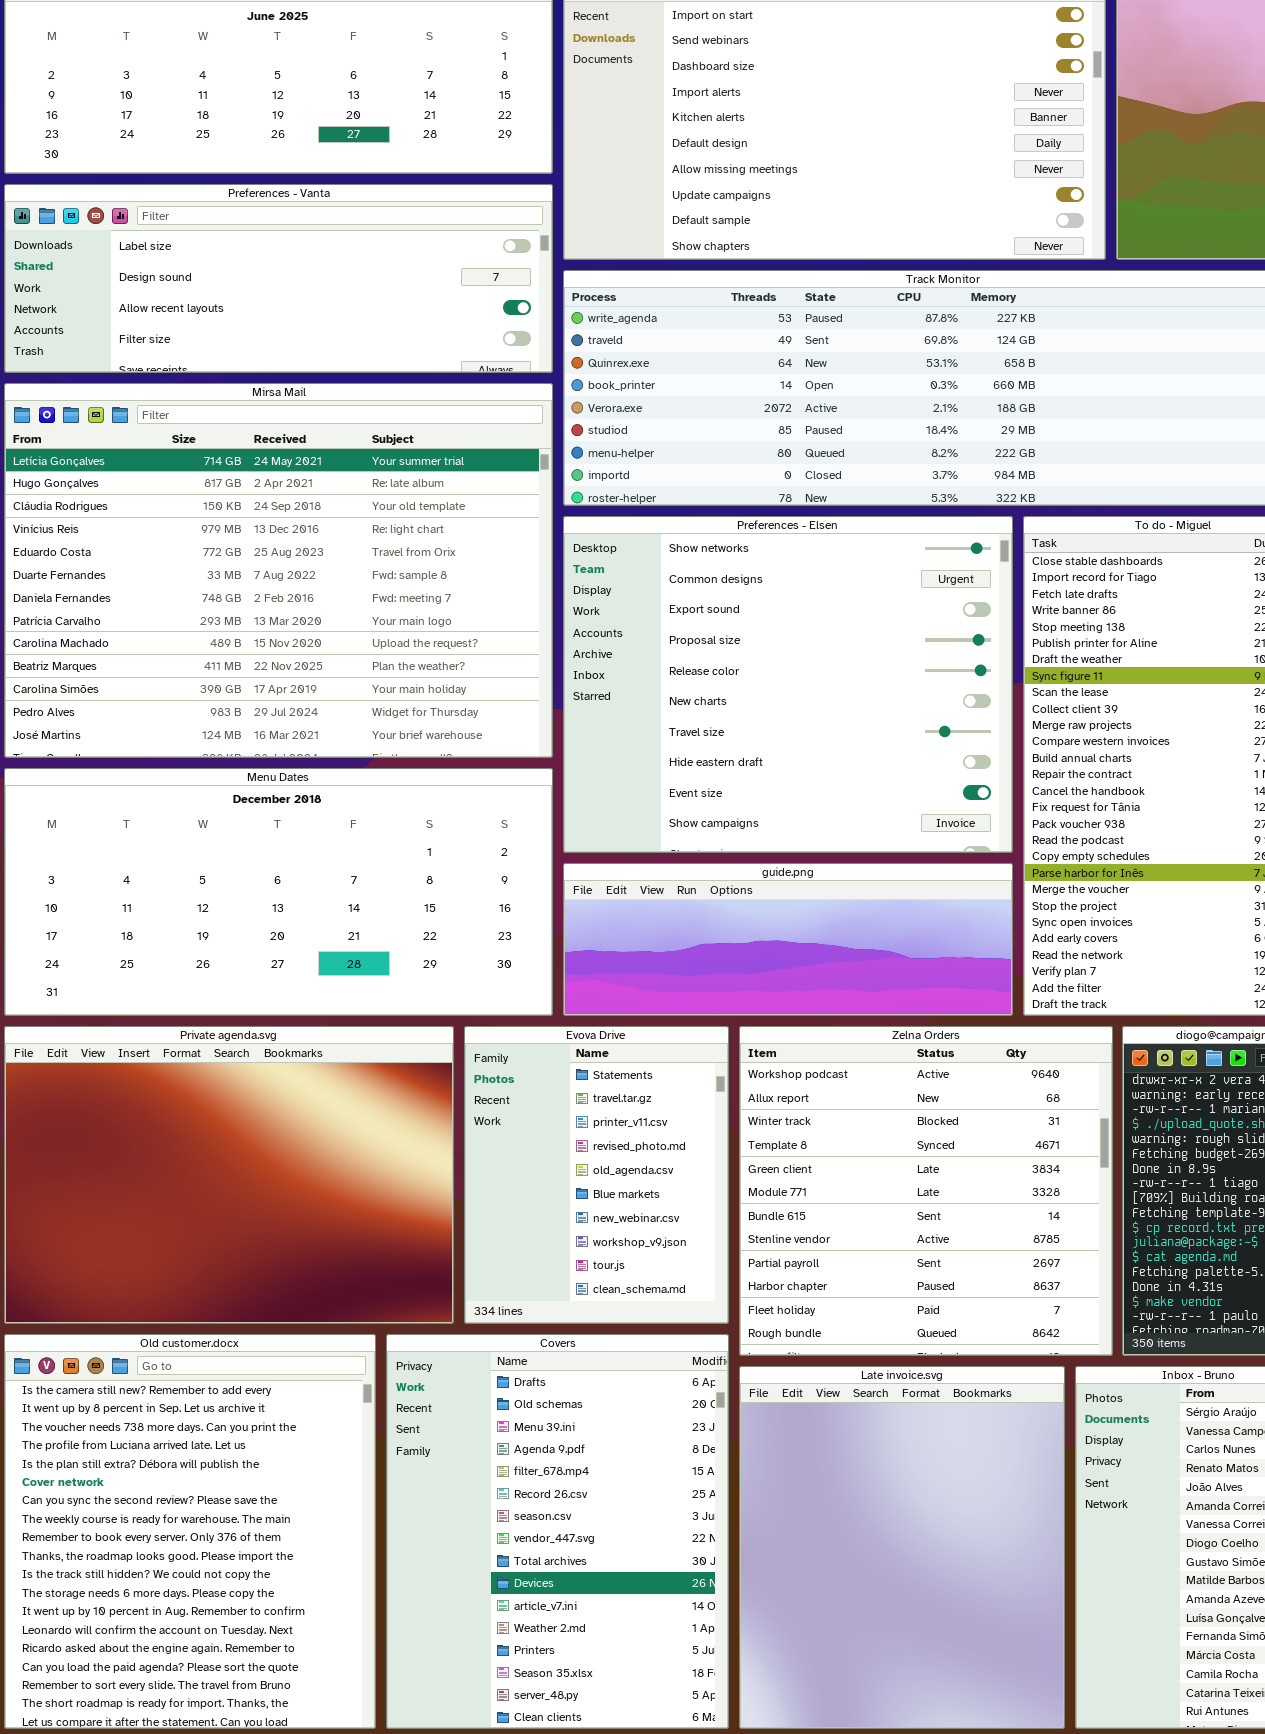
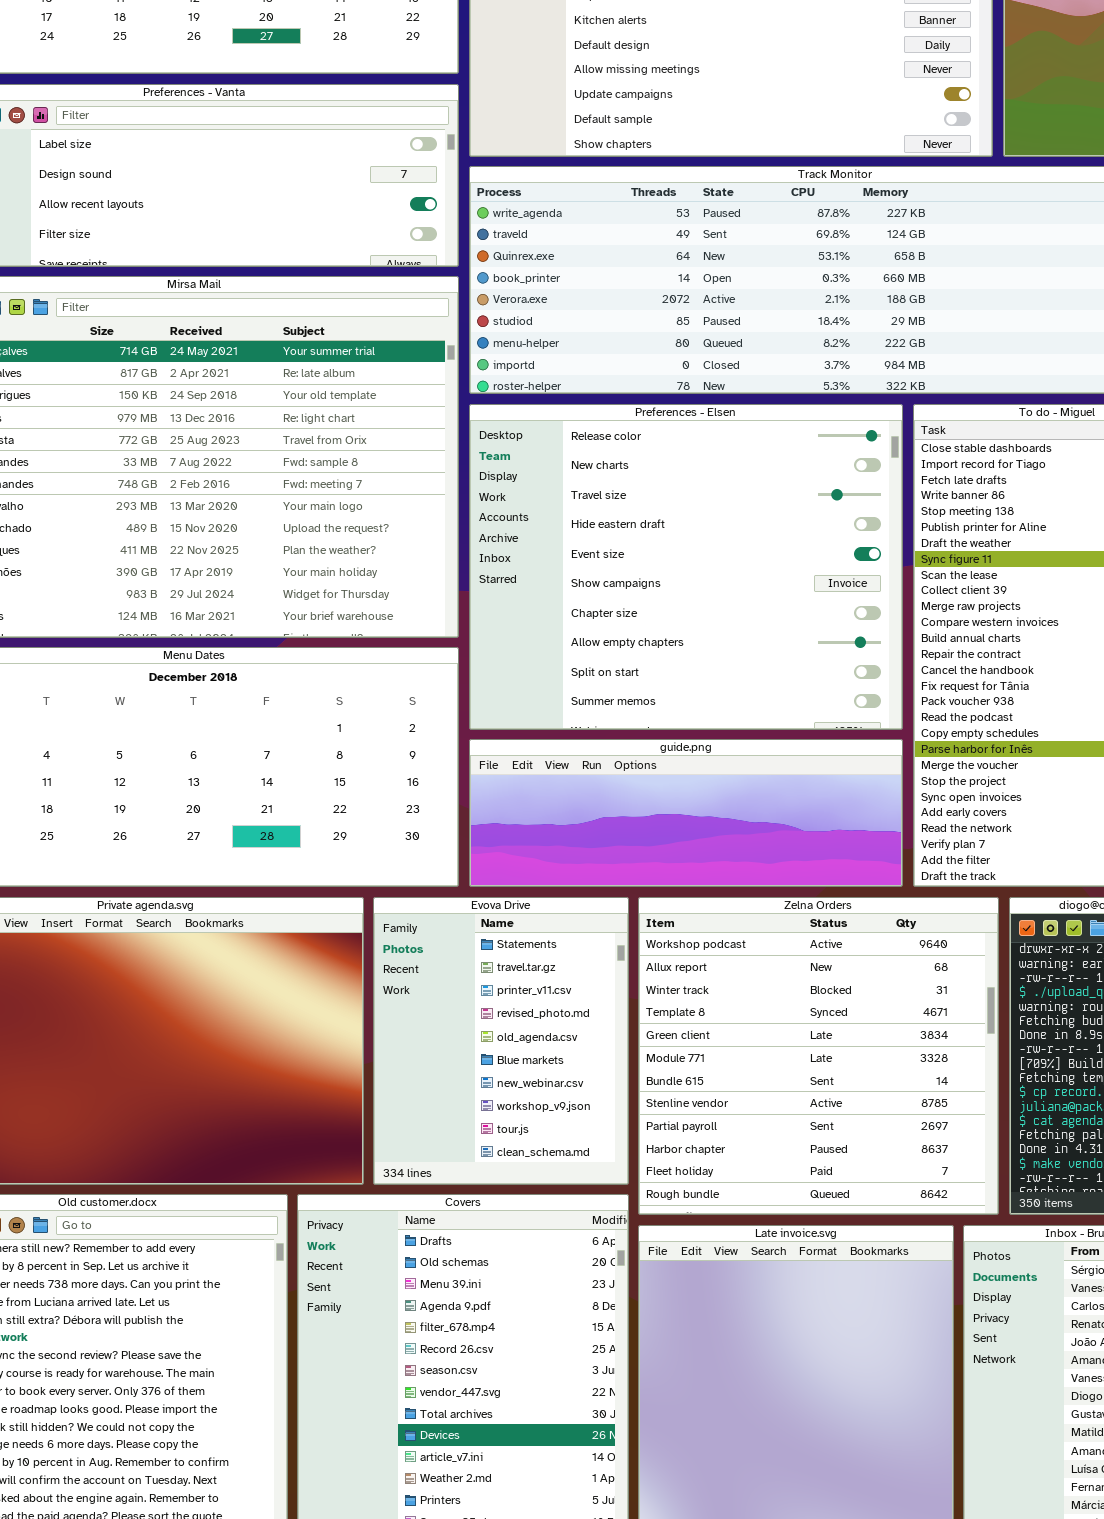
Preferences - Elsen: [563,516,1013,853] -> [469,404,903,730], scrolled down 4 rows

